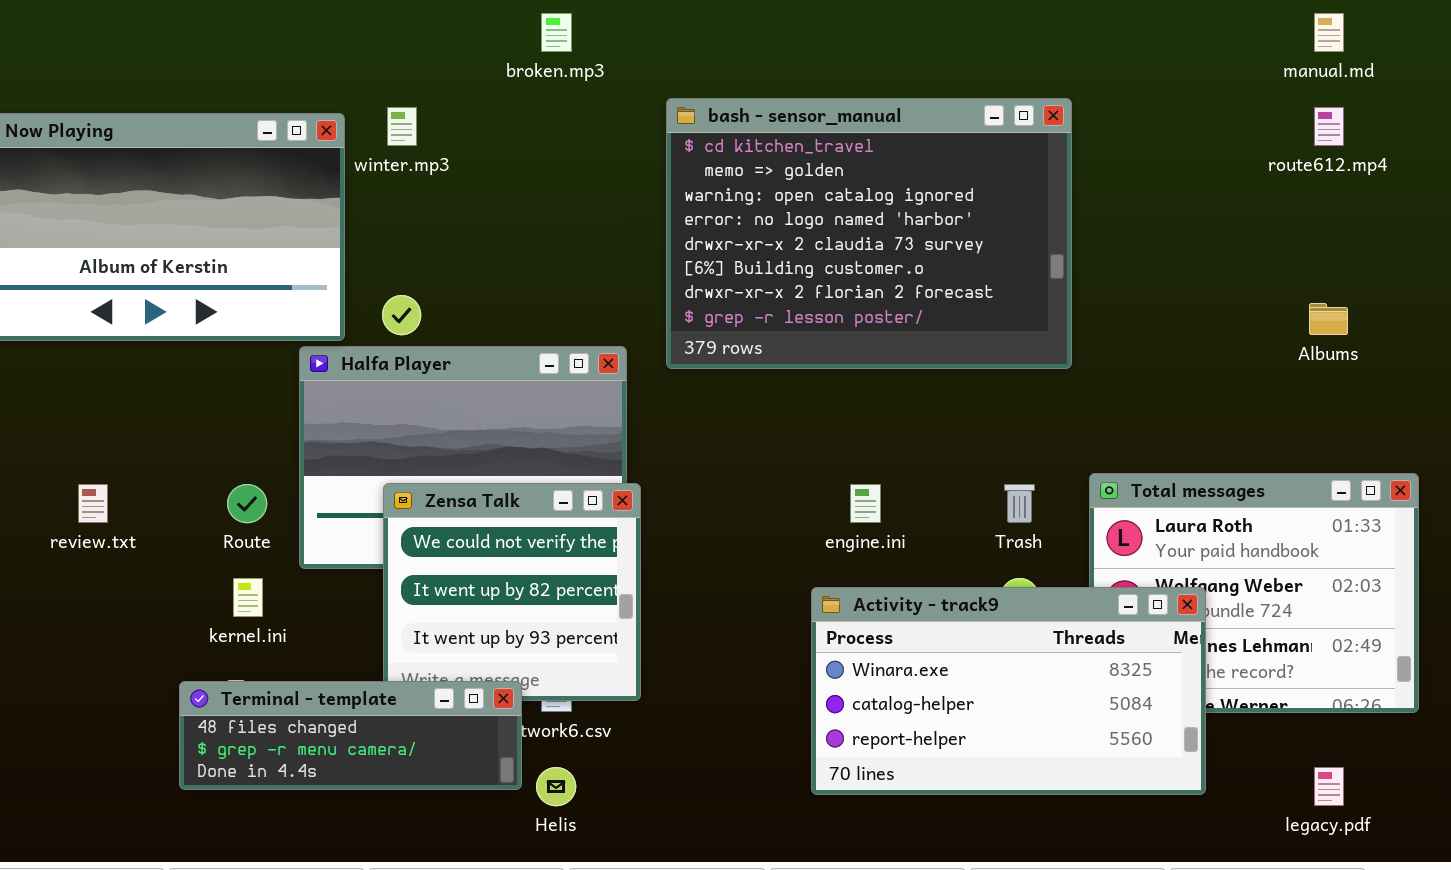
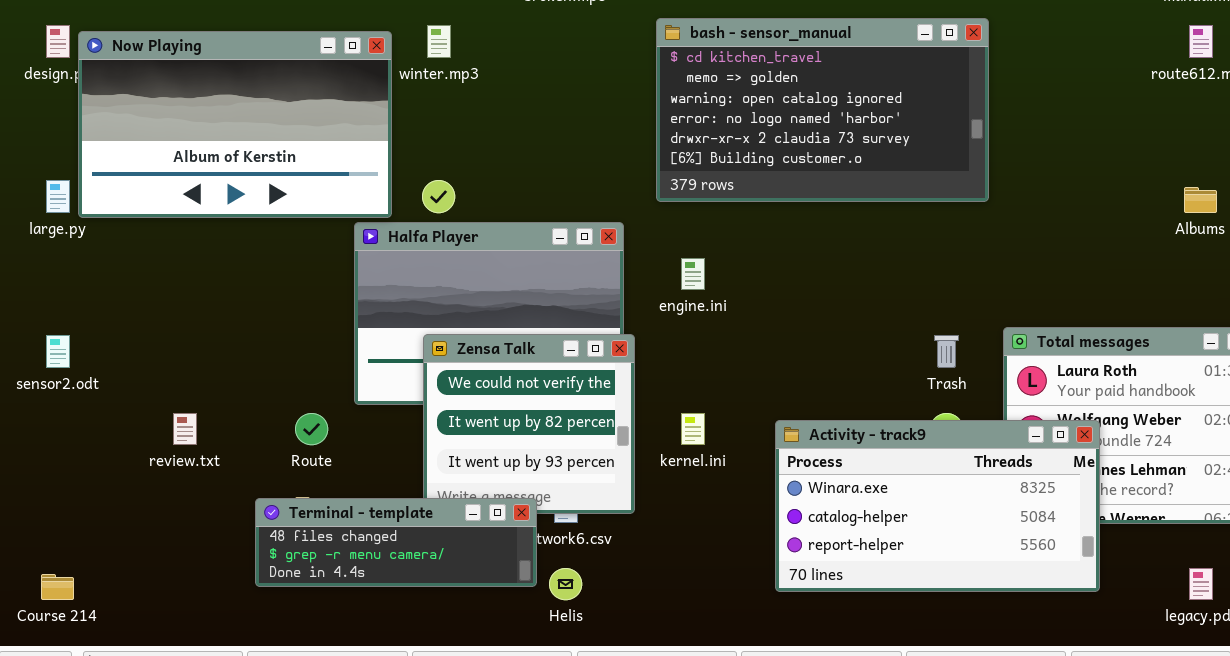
bash - sensor_manual: [666,98,1072,369] -> [656,18,989,202], resized
review.txt: [78,484,108,523] -> [173,413,197,445], moved
Route: [227,484,267,523] -> [295,413,328,445], moved
engine.ini: [850,484,881,523] -> [681,258,705,290], moved
kernel.ini: [233,578,263,617] -> [681,413,705,445], moved

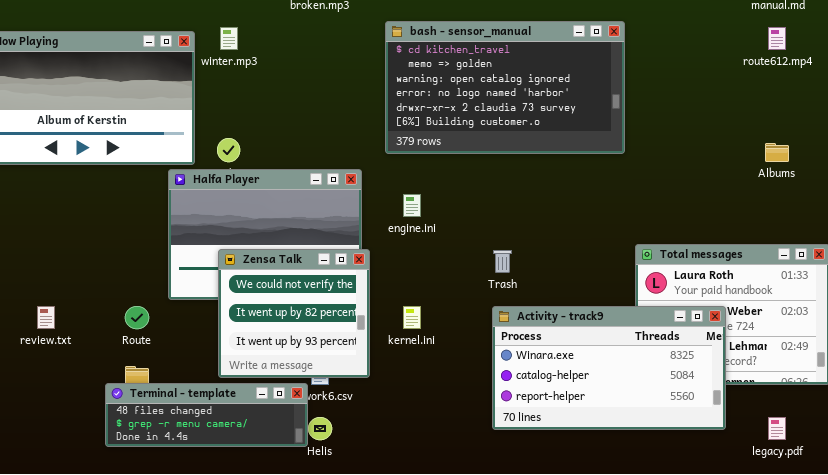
Trash: [934,335,959,368] -> [493,250,512,273], moved
Activity - track9: [775,420,1100,592] -> [492,306,726,430], moved
Terminal - template: [255,498,537,587] -> [105,383,308,447], moved

